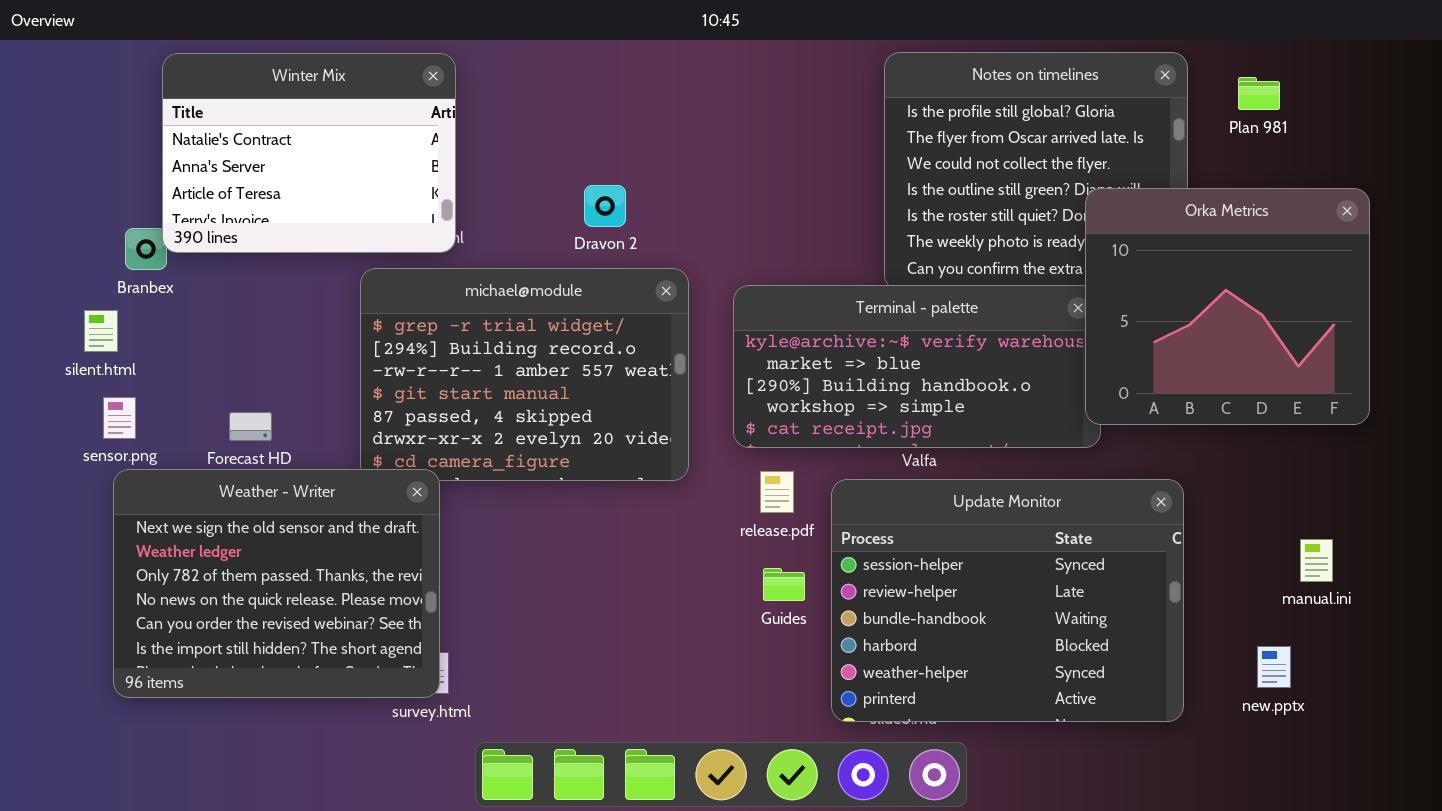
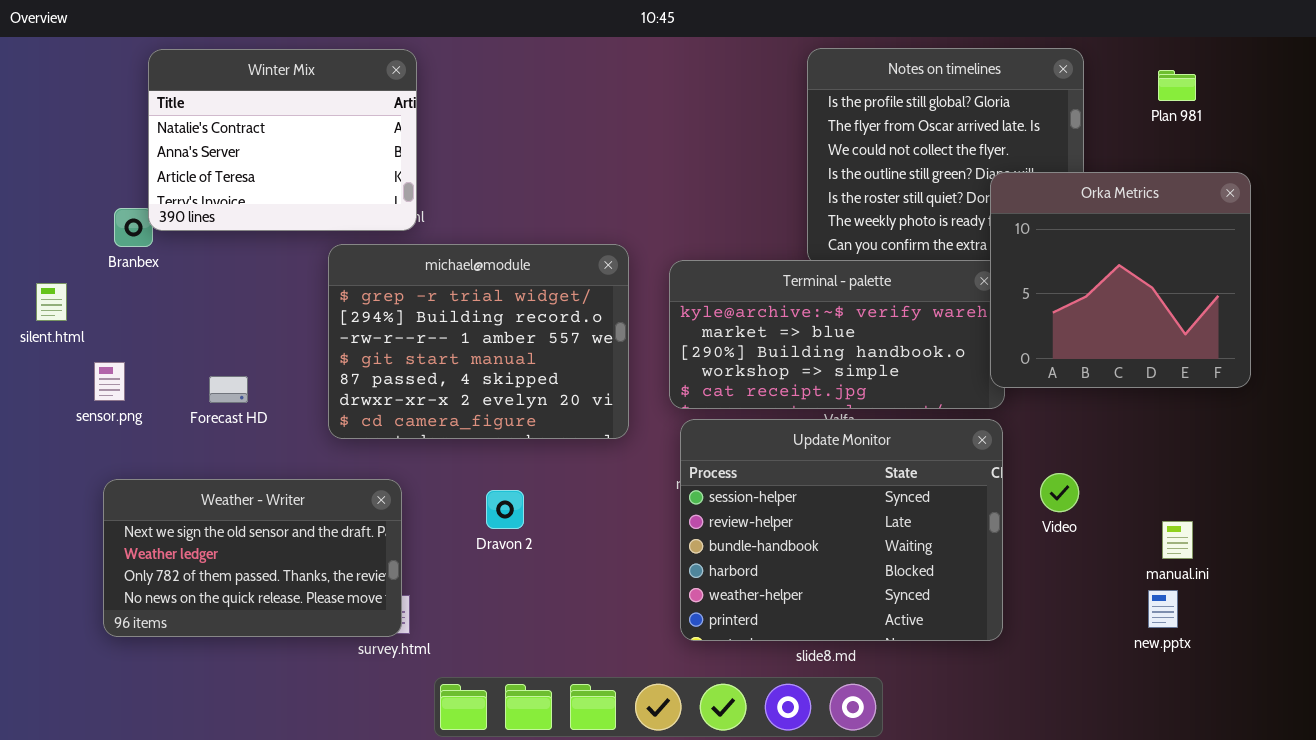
Plan 981: [1238,77,1280,110] -> [1158,70,1196,101], moved
Dravon 2: [584,185,626,227] -> [486,490,524,529], moved
silent.html: [84,310,118,352] -> [36,283,67,321], moved
Weather - Writer: [113,469,440,698] -> [103,479,402,637], resized
Update Monitor: [831,479,1184,722] -> [680,419,1003,641], moved
manual.ini: [1300,539,1333,582] -> [1162,521,1193,559], moved

